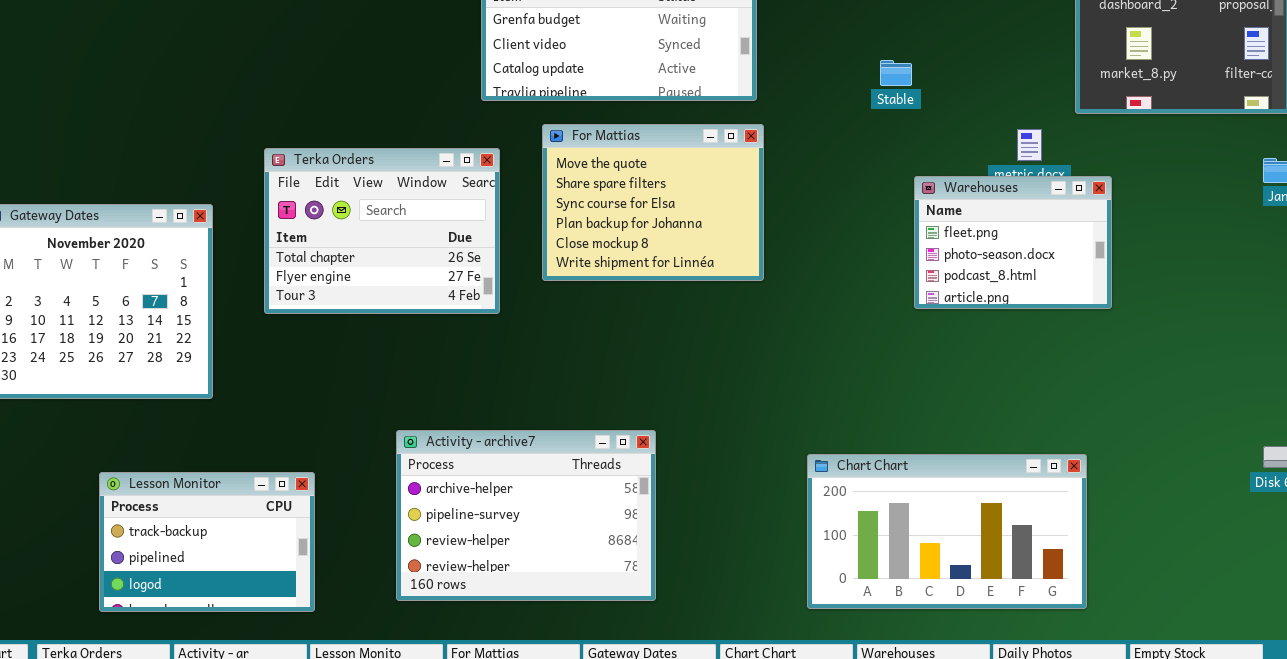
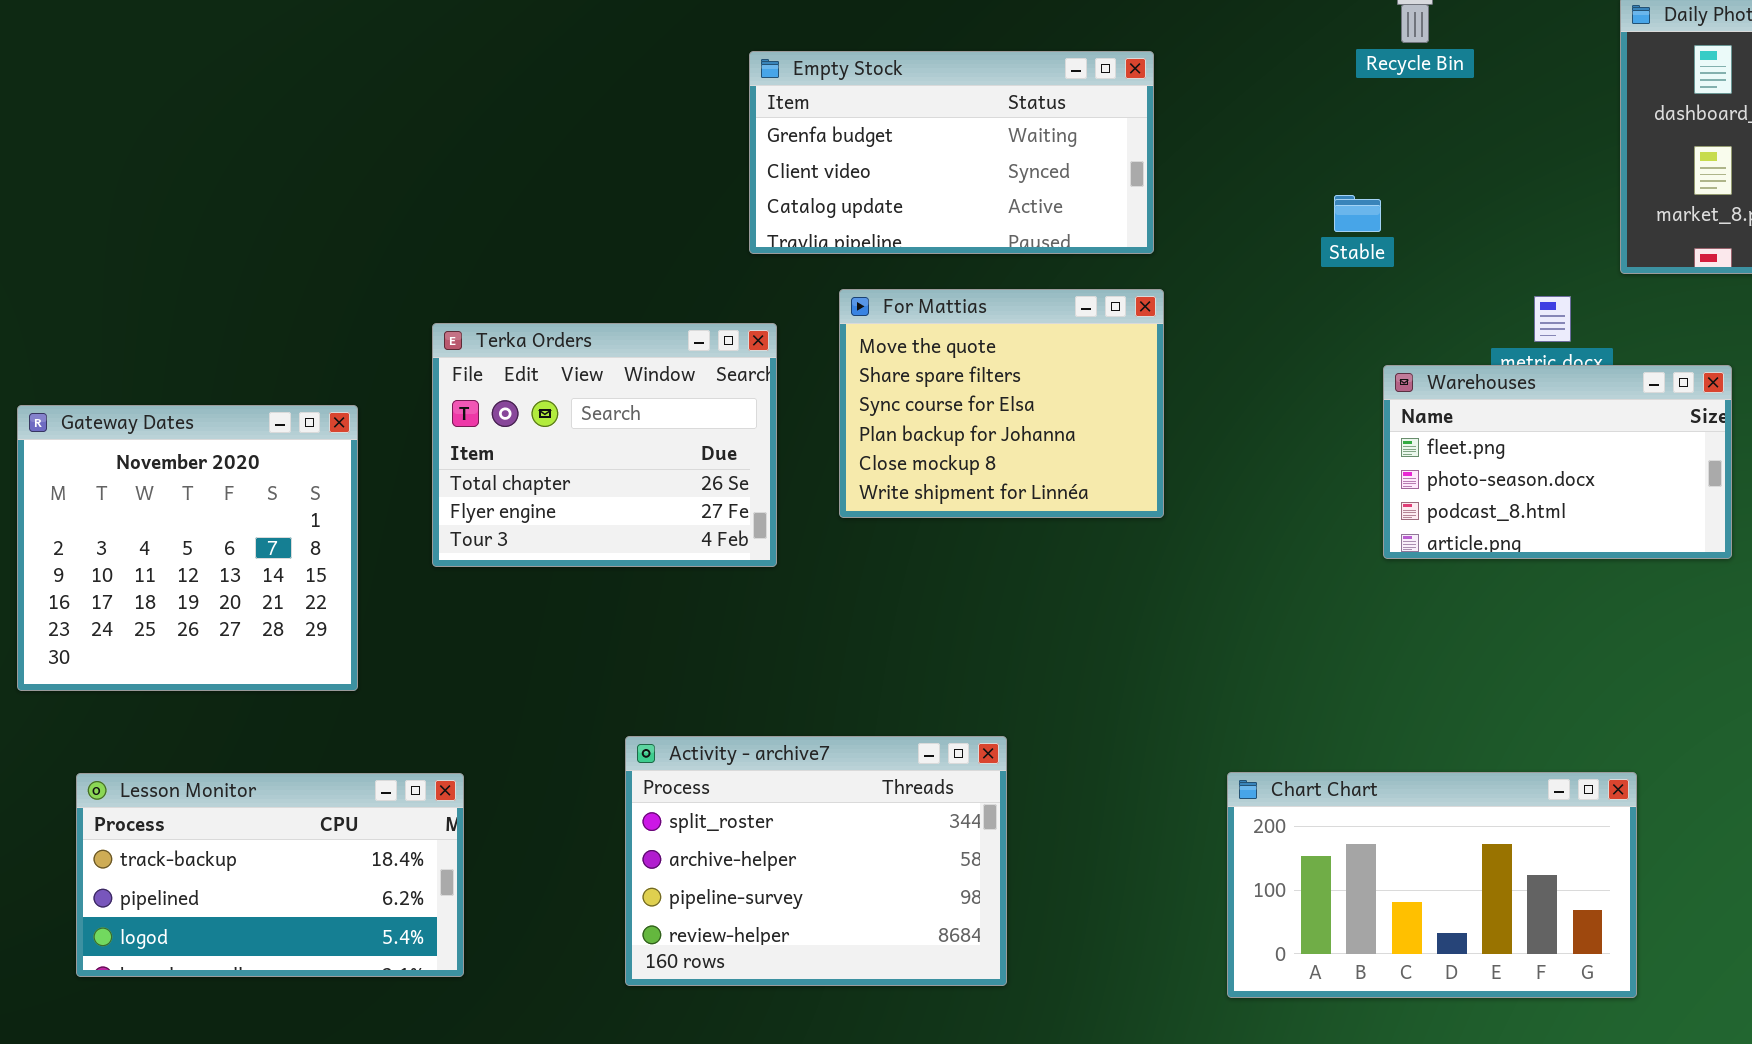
Warehouses: [914,176,1112,309] -> [1383,365,1732,559], resized
Activity - archive7: [396,430,656,601] -> [625,736,1007,986], scrolled up 1 row
Lesson Monitor: [99,472,315,612] -> [76,773,464,977], moved, resized

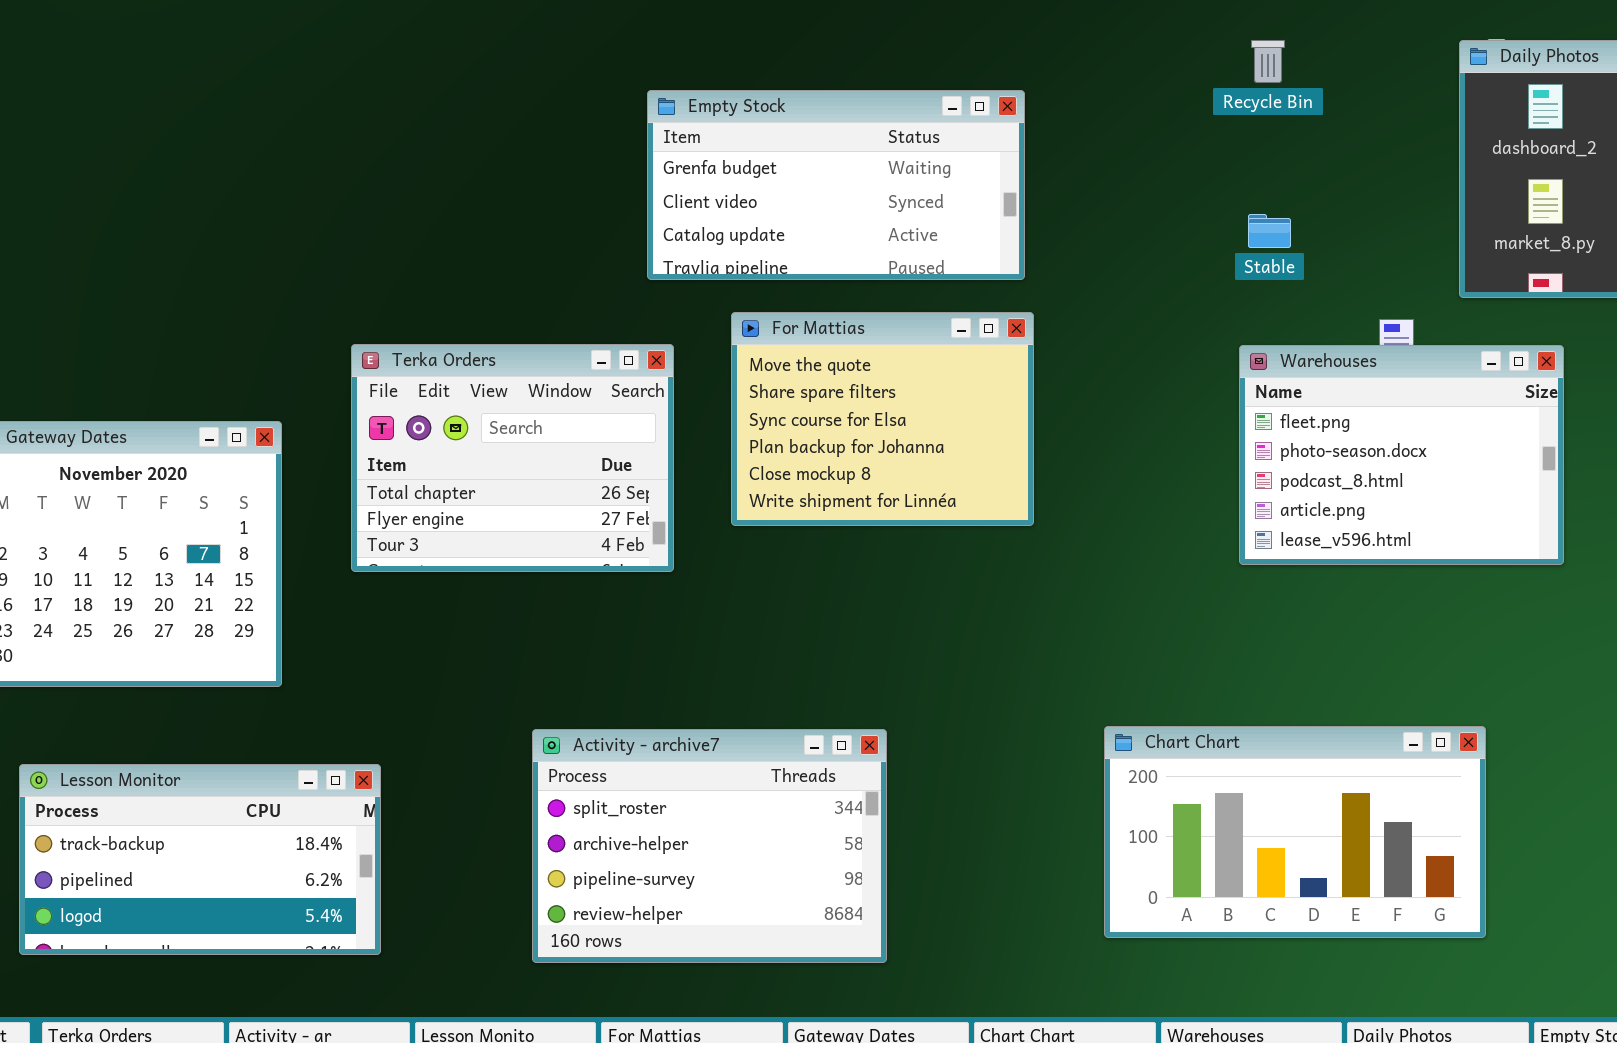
Stable: [1334,195,1381,232] -> [1248,214,1291,248], moved
Warehouses: [1383,365,1732,559] -> [1239,345,1564,565], resized
Chart Chart: [1227,772,1637,998] -> [1104,726,1486,938], moved

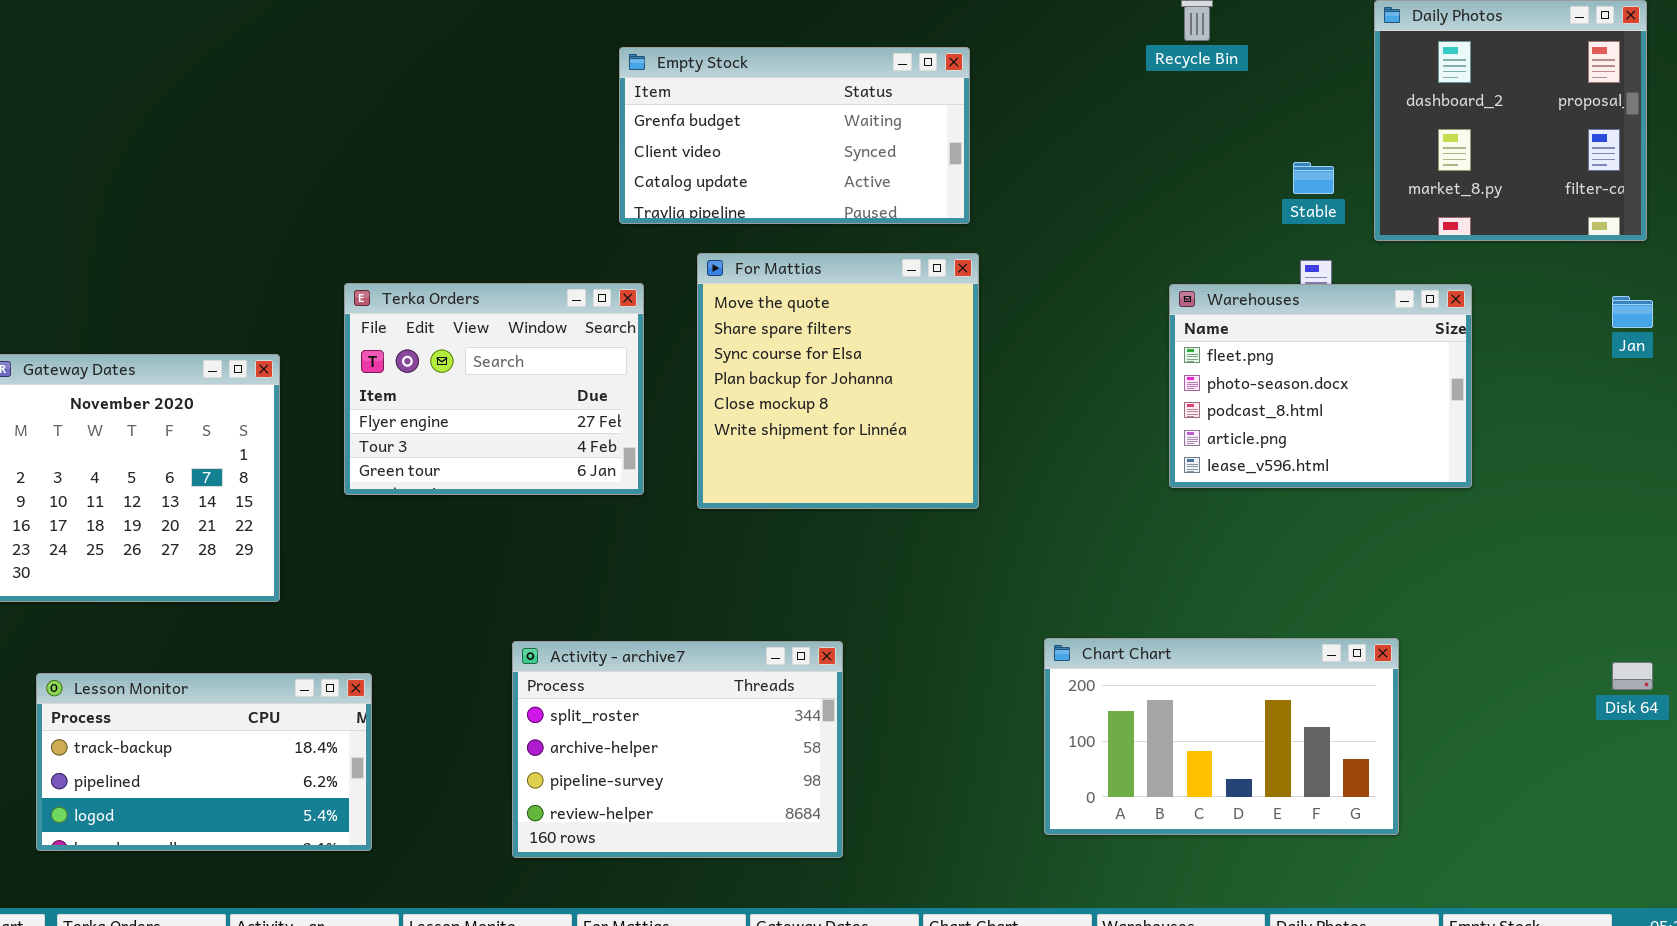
Stable: [1248,214,1291,248] -> [1293,162,1334,194], moved
For Mattias: [731,312,1034,526] -> [697,253,979,509], resized
Terka Orders: [351,344,674,572] -> [344,283,644,495], scrolled down 1 row

